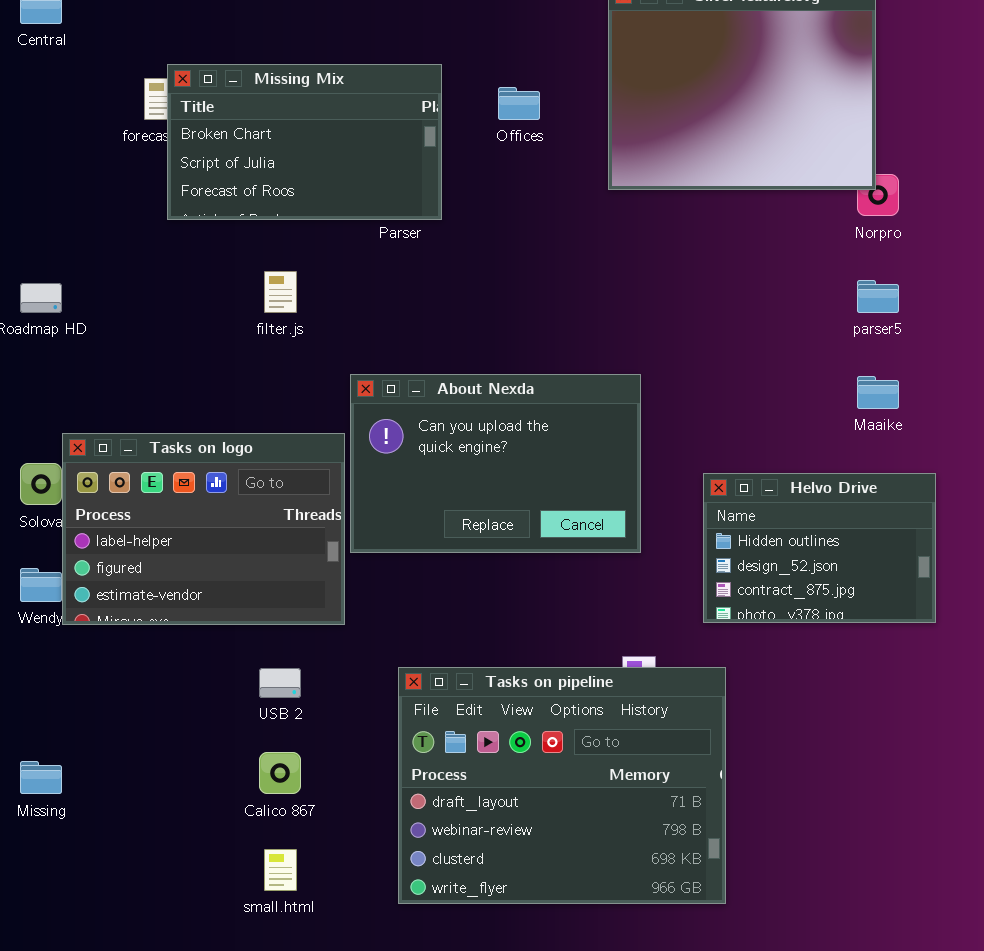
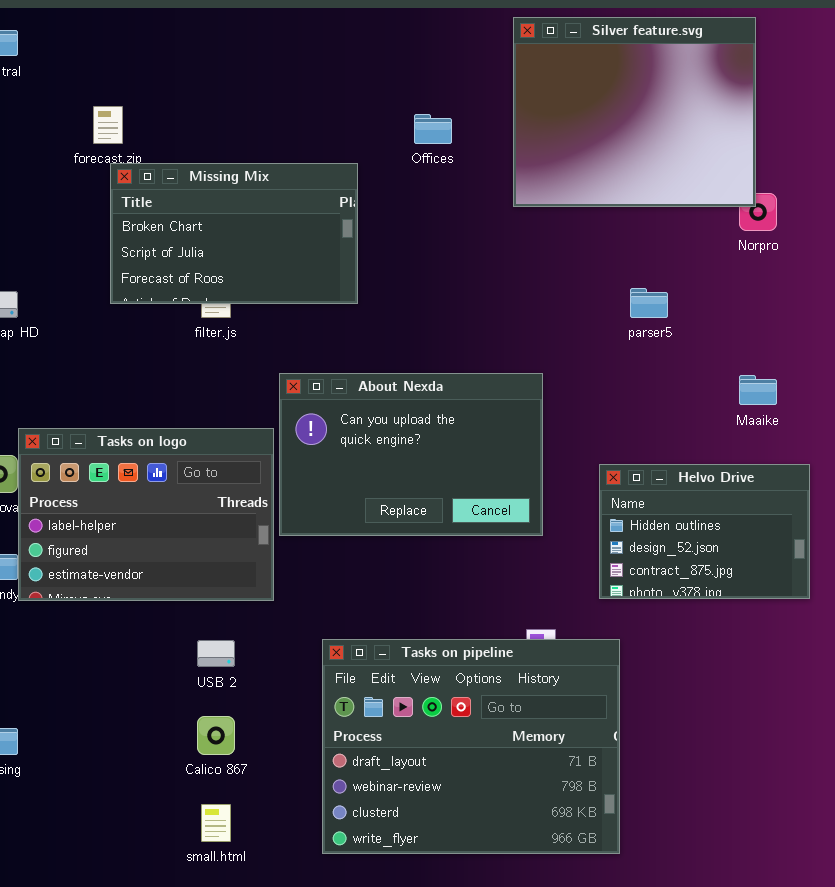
Missing Mix: [167,64,442,220] -> [110,163,358,304], moved
parser5: [857,280,899,313] -> [630,288,668,318], moved

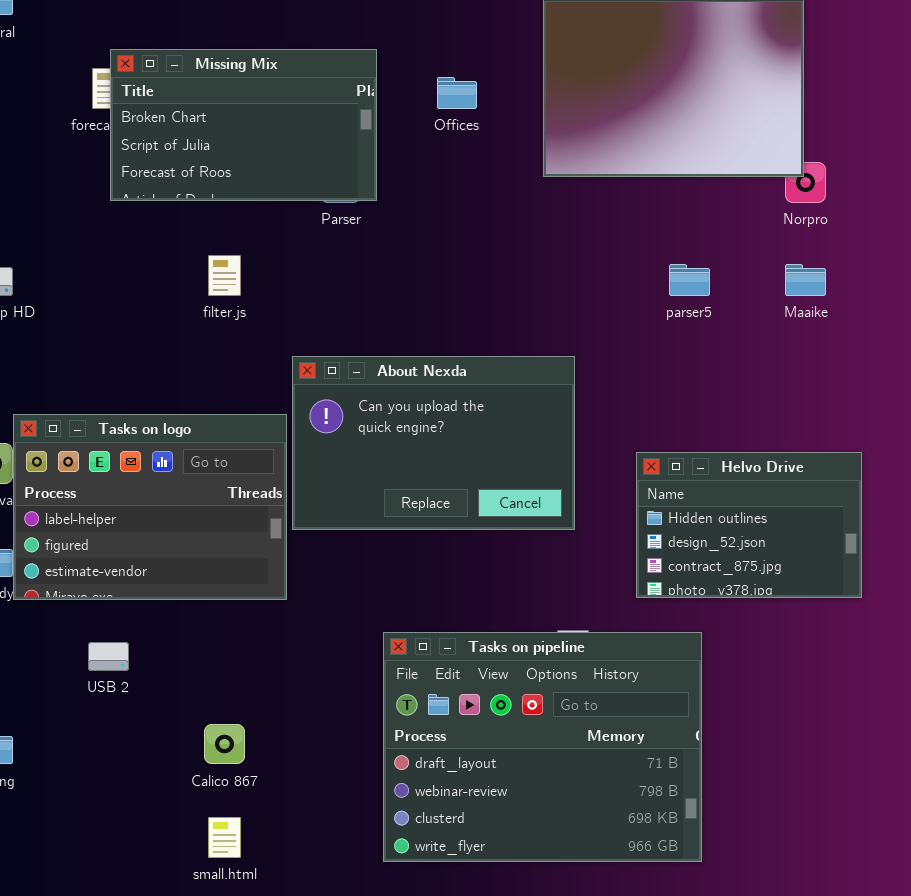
Missing Mix: [110,163,358,304] -> [110,49,377,201], moved
Maaike: [739,375,777,405] -> [785,264,826,296], moved
Tasks on pipeline: [322,639,620,854] -> [383,632,702,862], moved
USB 2: [197,640,235,667] -> [88,642,129,671], moved

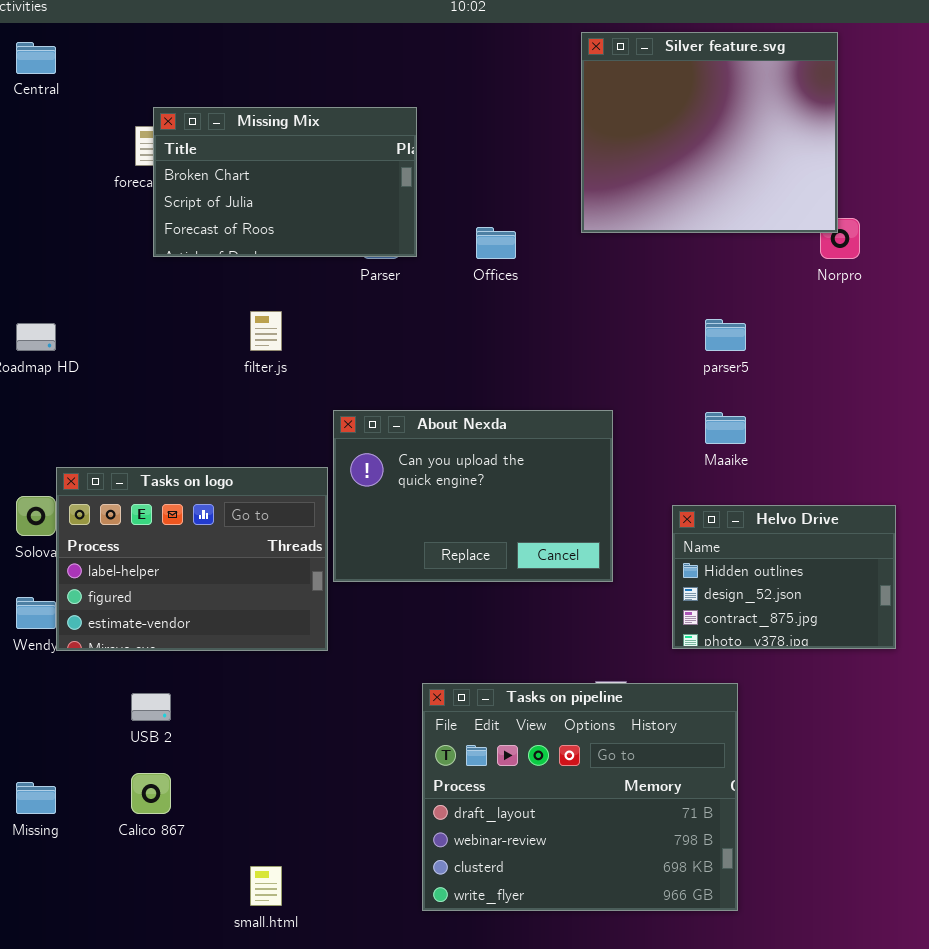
Offices: [437,77,477,109] -> [476,227,516,259], moved
Maaike: [785,264,826,296] -> [705,412,746,444], moved
Calico 867: [204,724,245,764] -> [131,773,171,814], moved

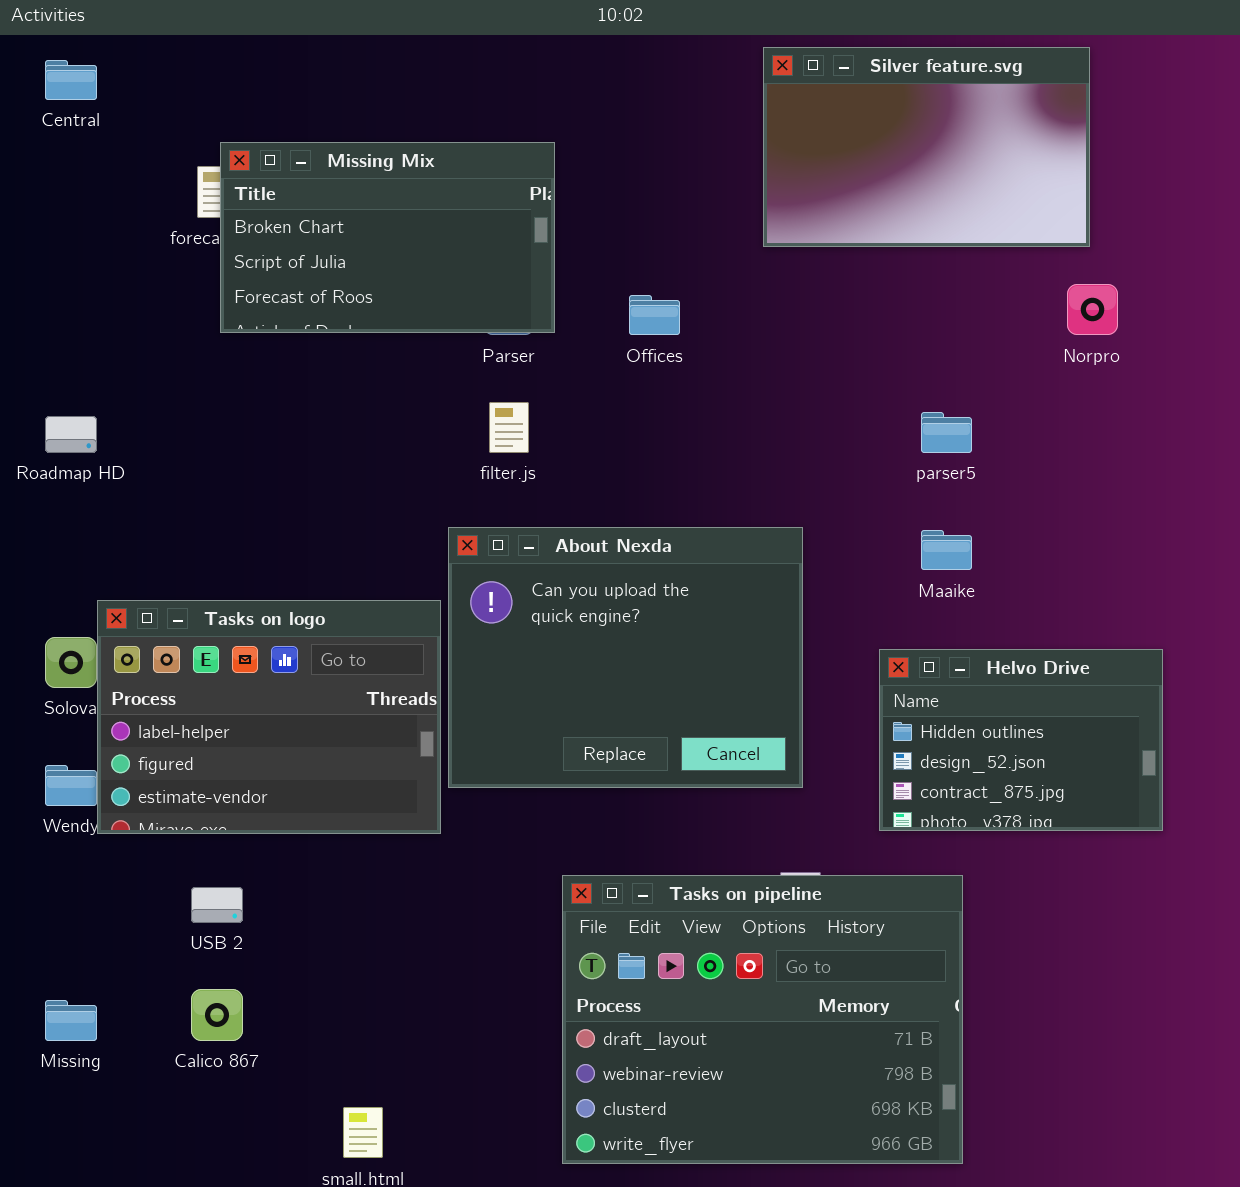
Silver feature.svg: [581,32,838,233] -> [763,47,1090,247], resized
filter.js: [250,311,282,351] -> [489,402,529,453], moved
About Nexda: [333,410,613,582] -> [448,527,803,788], resized

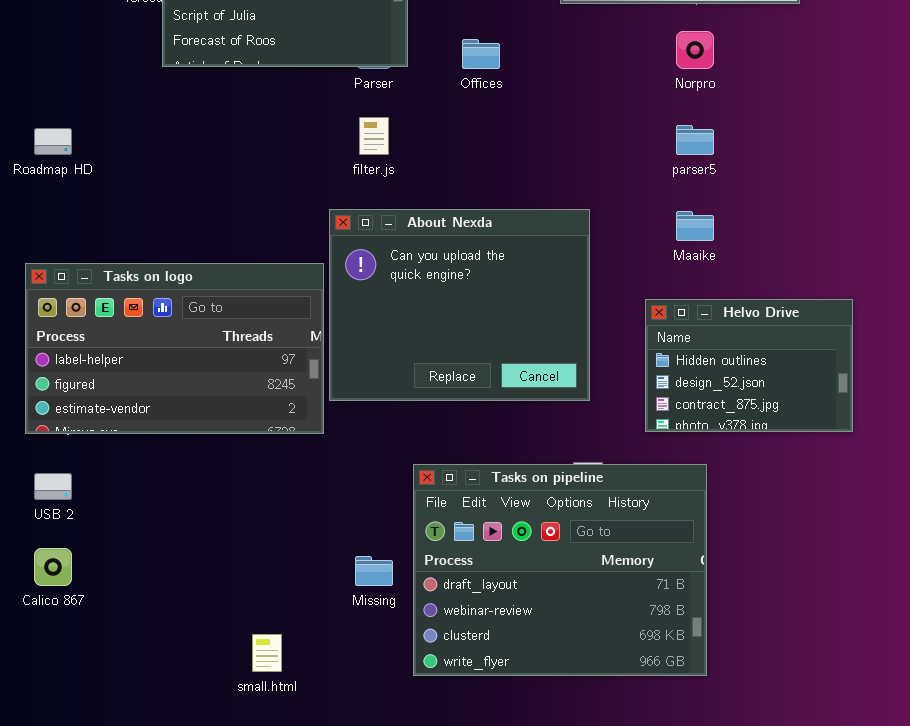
Norpro: [1067,284,1118,335] -> [676,31,714,69], moved
Tasks on logo: [97,600,441,834] -> [25,263,324,434], resized
USB 2: [191,887,243,923] -> [34,473,72,500], moved
Calico 867: [191,989,243,1041] -> [34,548,72,586], moved
Missing: [45,1000,97,1041] -> [355,556,393,586], moved

